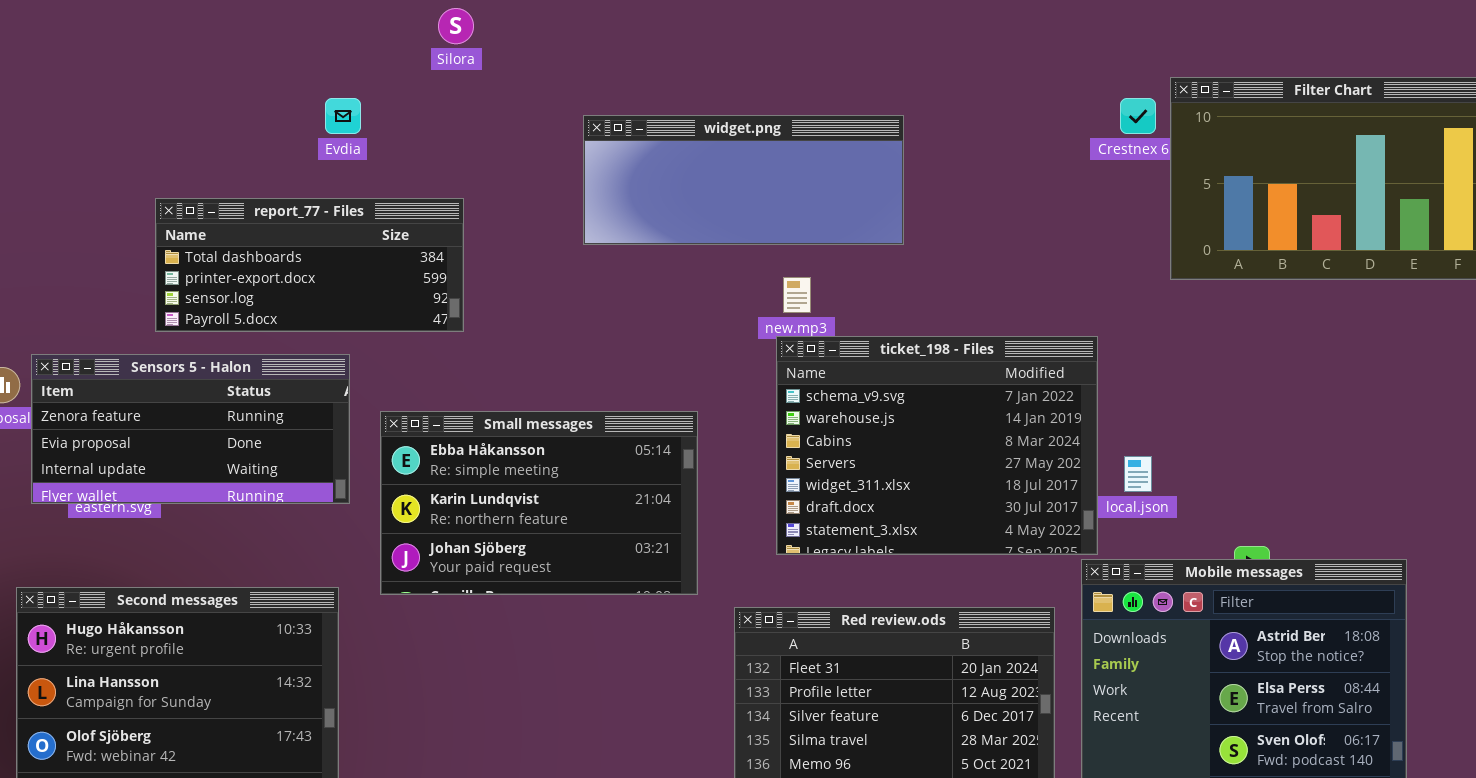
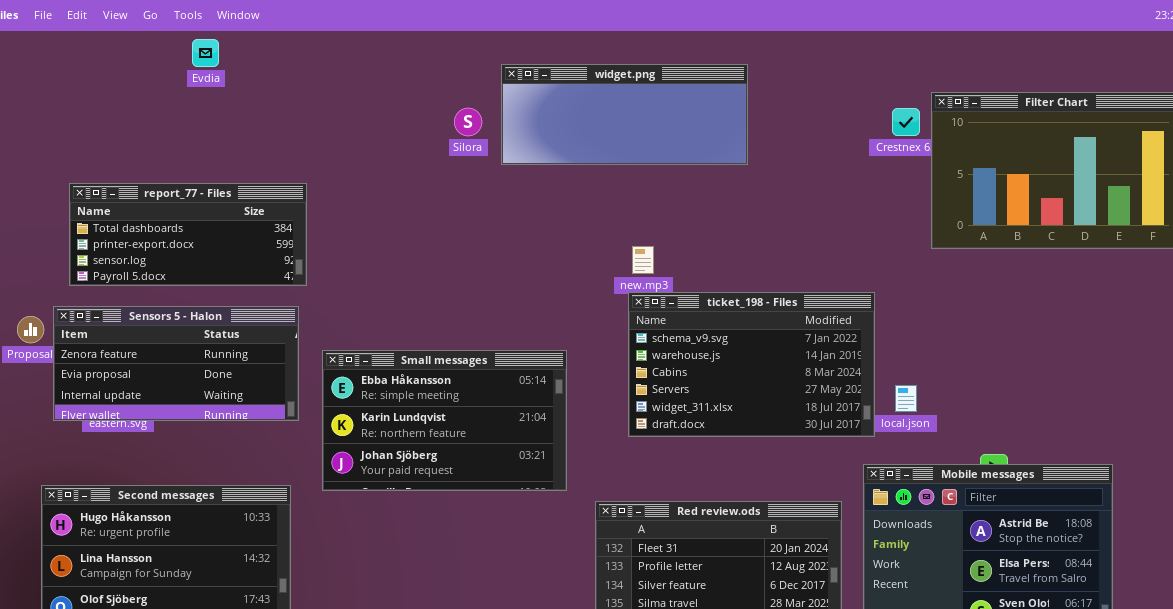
Silora: [438,8,474,44] -> [454,108,482,136], moved
Evdia: [325,98,361,134] -> [192,39,219,67], moved
widget.png: [583,115,904,245] -> [501,64,748,165], moved
report_77 - Files: [155,198,464,332] -> [69,183,307,286], moved
ticket_198 - Files: [776,336,1098,555] -> [628,292,875,437], resized

